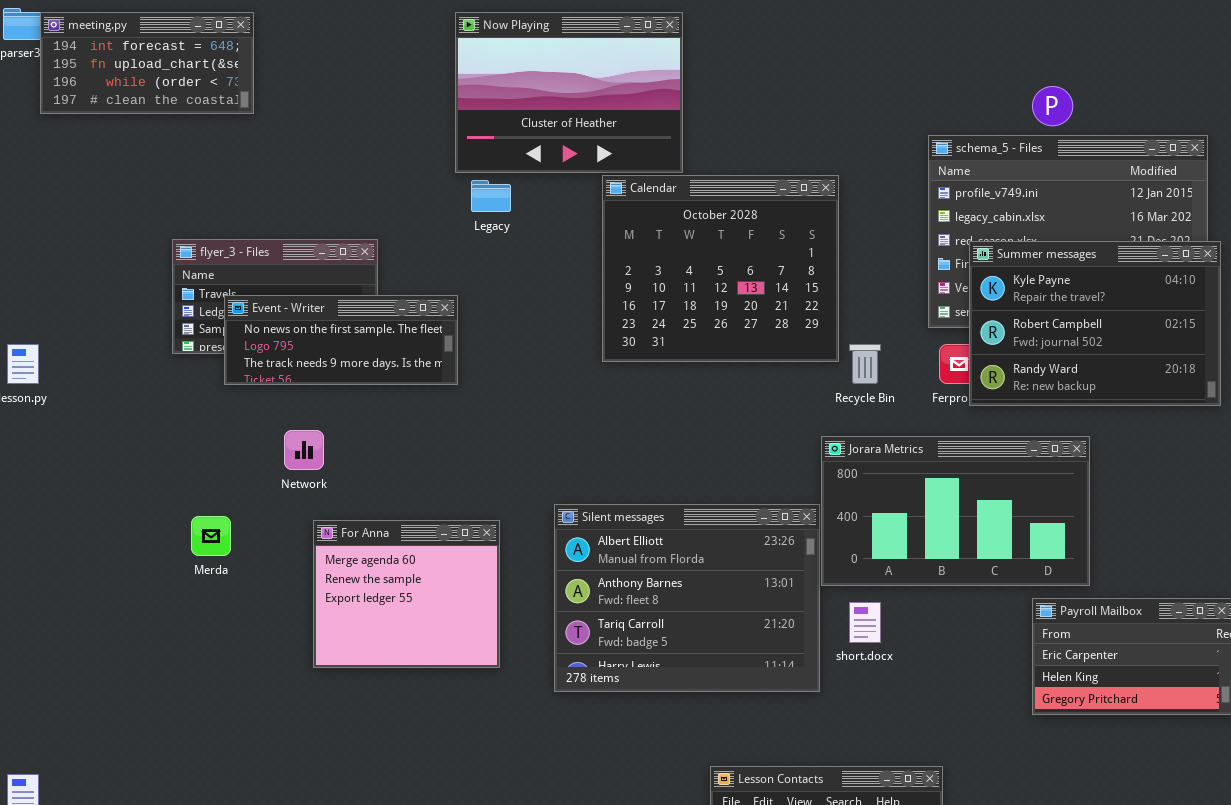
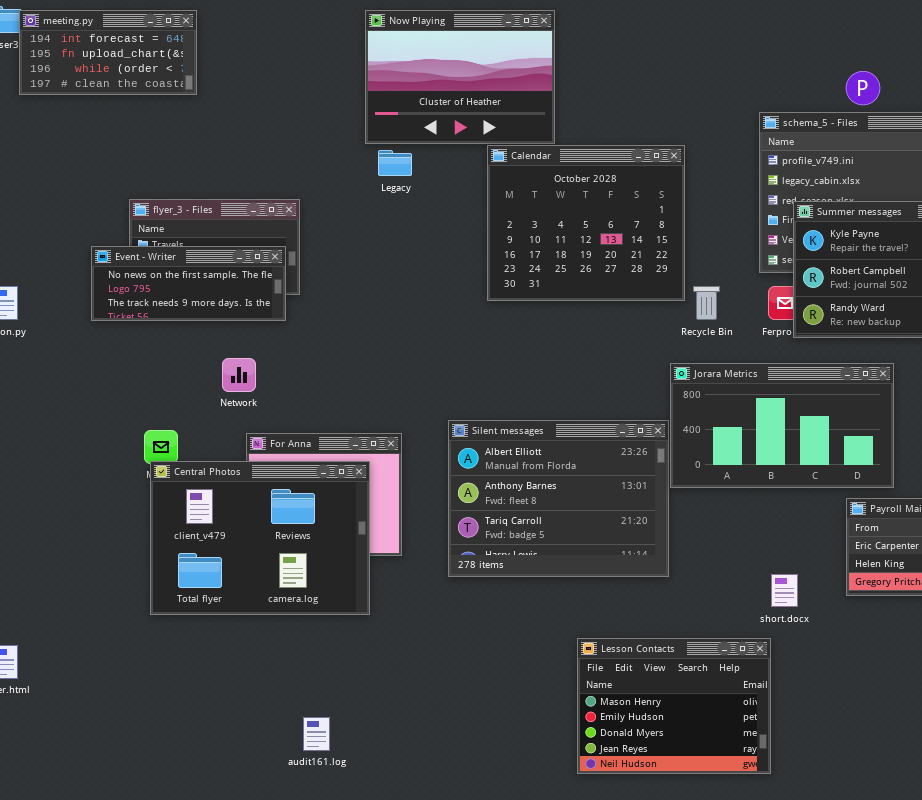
Event - Writer: [224,295,458,385] -> [91,246,286,321], moved
Central Photos: none -> [150,461,370,615], opened
short.docx: [849,602,881,643] -> [771,574,798,607], moved

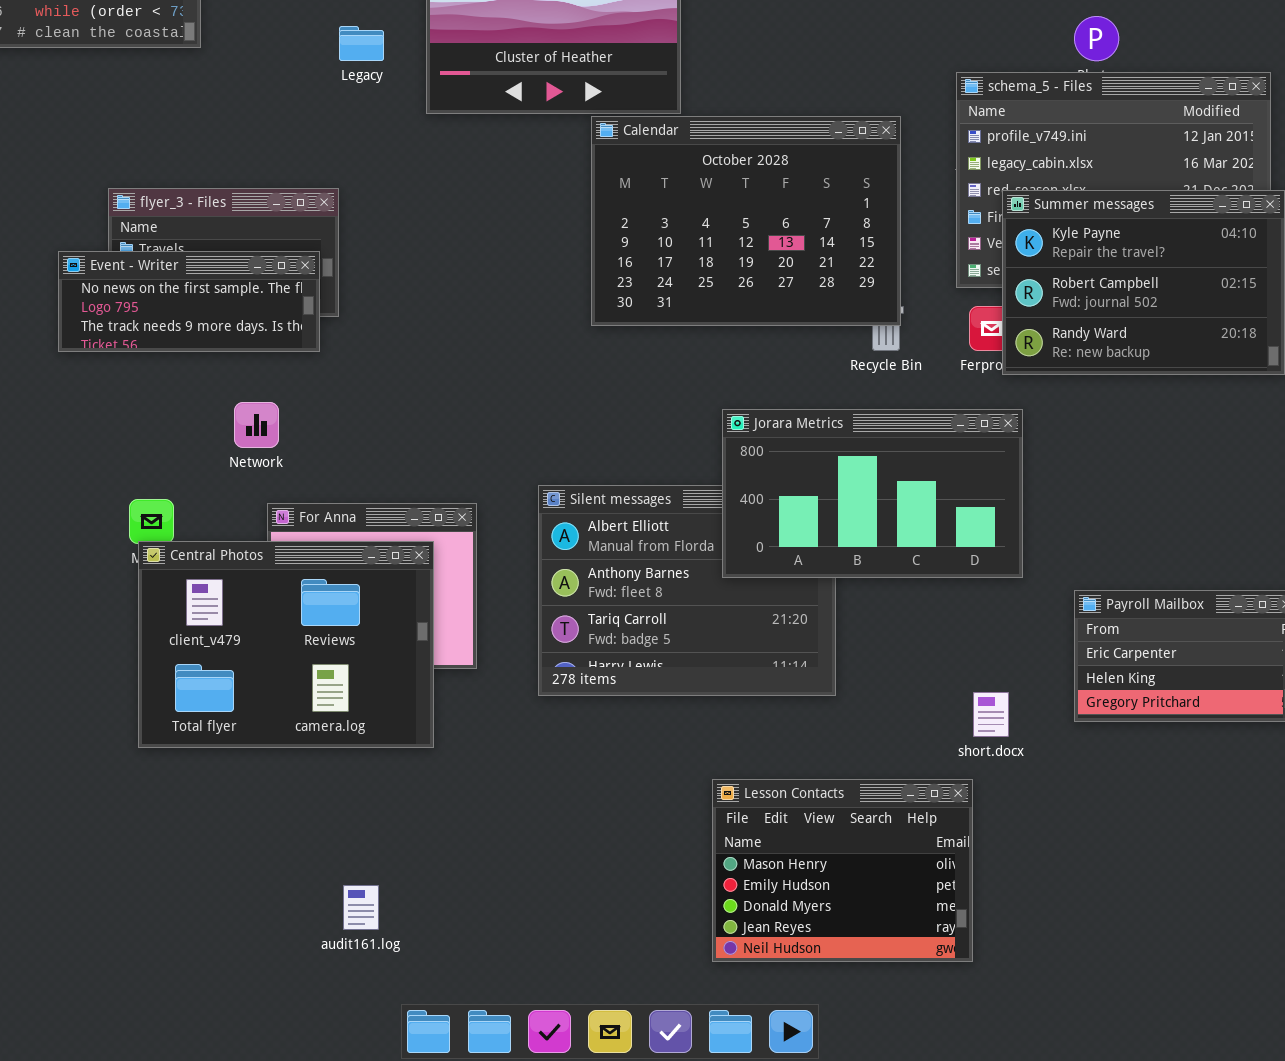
Calendar: [487,145,685,301] -> [591,116,901,326], resized
Legacy: [378,150,412,176] -> [339,26,384,61], moved
Jorara Metrics: [670,363,894,488] -> [722,409,1023,578], moved

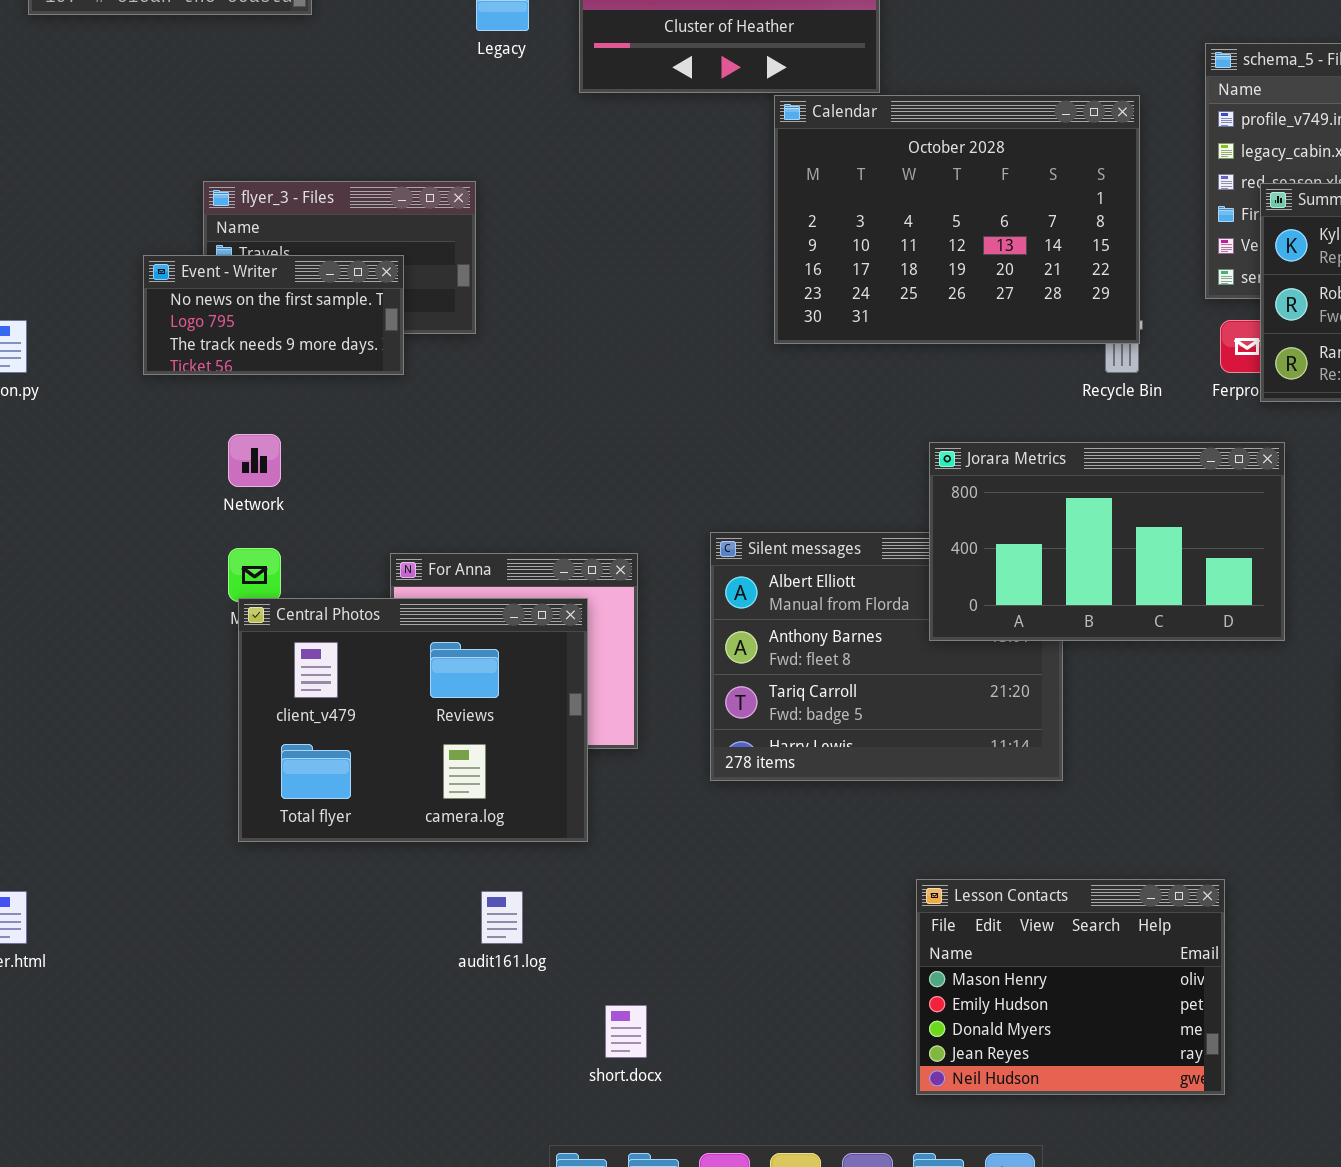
Event - Writer: [58,251,320,352] -> [143,255,404,375], resized
Network: [234,402,279,448] -> [228,434,281,487], moved
short.docx: [973,692,1009,737] -> [605,1005,647,1058], moved
audit161.log: [343,885,379,930] -> [481,891,523,944], moved

